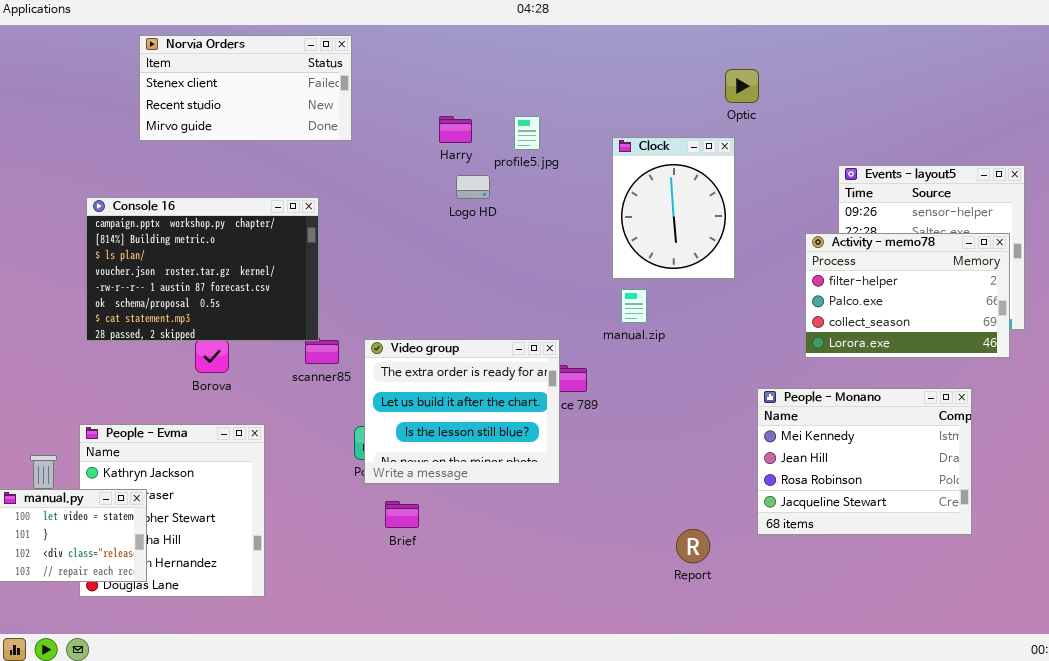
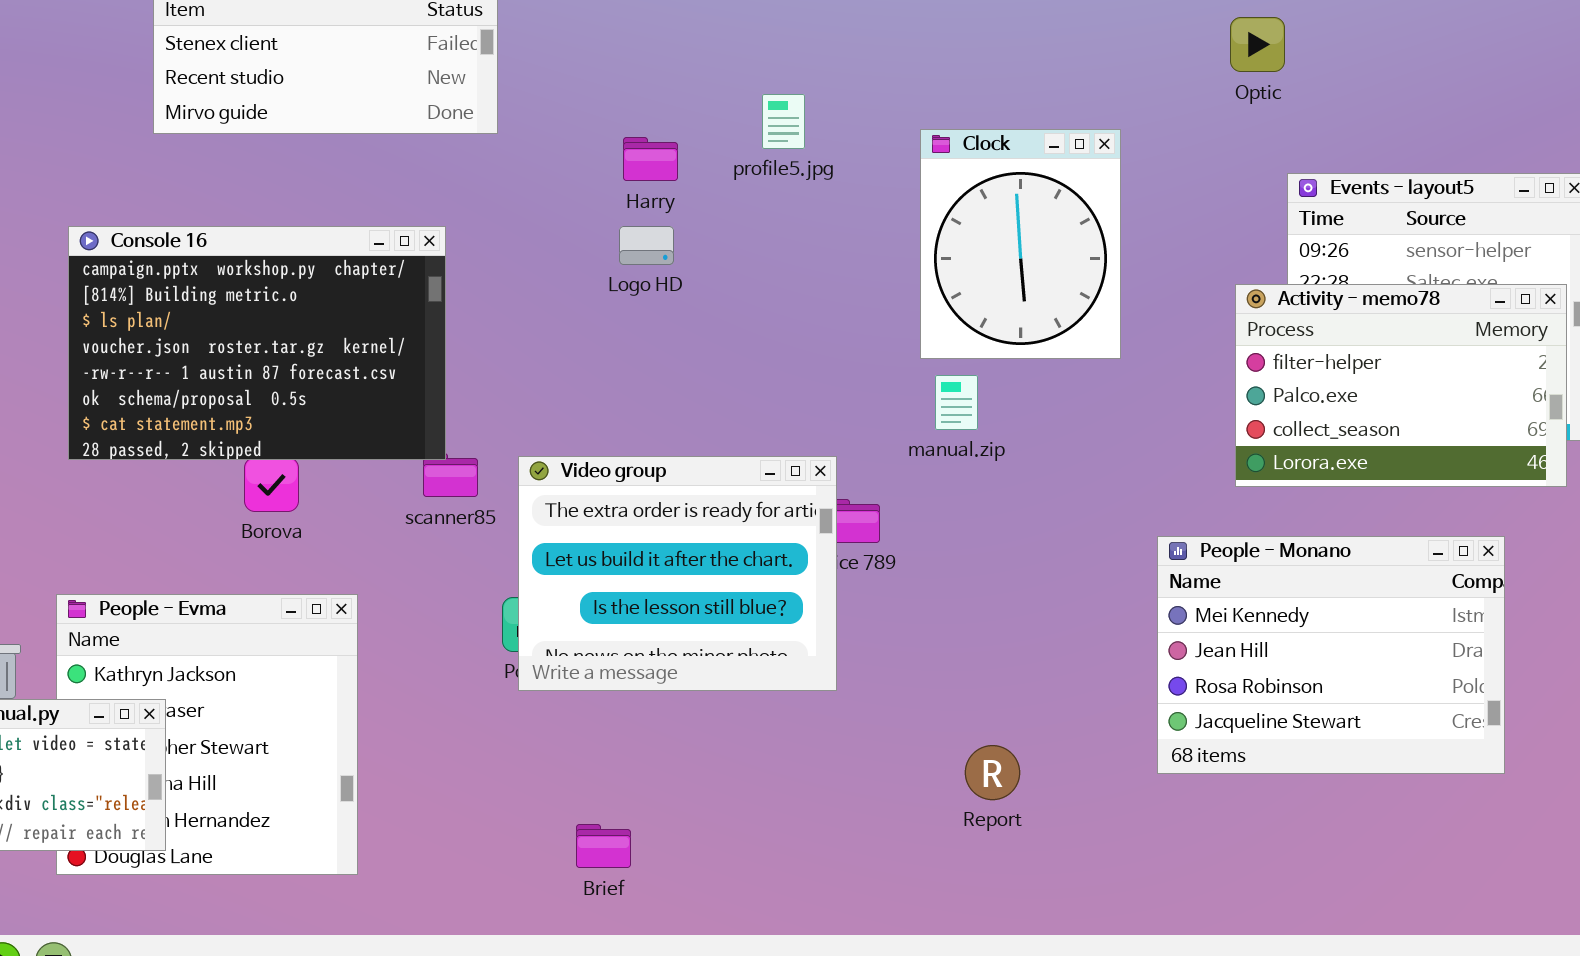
Optic: [725,69,759,103] -> [1230,17,1285,72], moved
Harry: [439,116,472,143] -> [623,137,678,181], moved
Logo HD: [456,175,490,199] -> [619,226,674,265], moved
Brief: [385,501,419,528] -> [576,824,631,868], moved
Report: [676,529,710,563] -> [965,745,1020,800], moved

